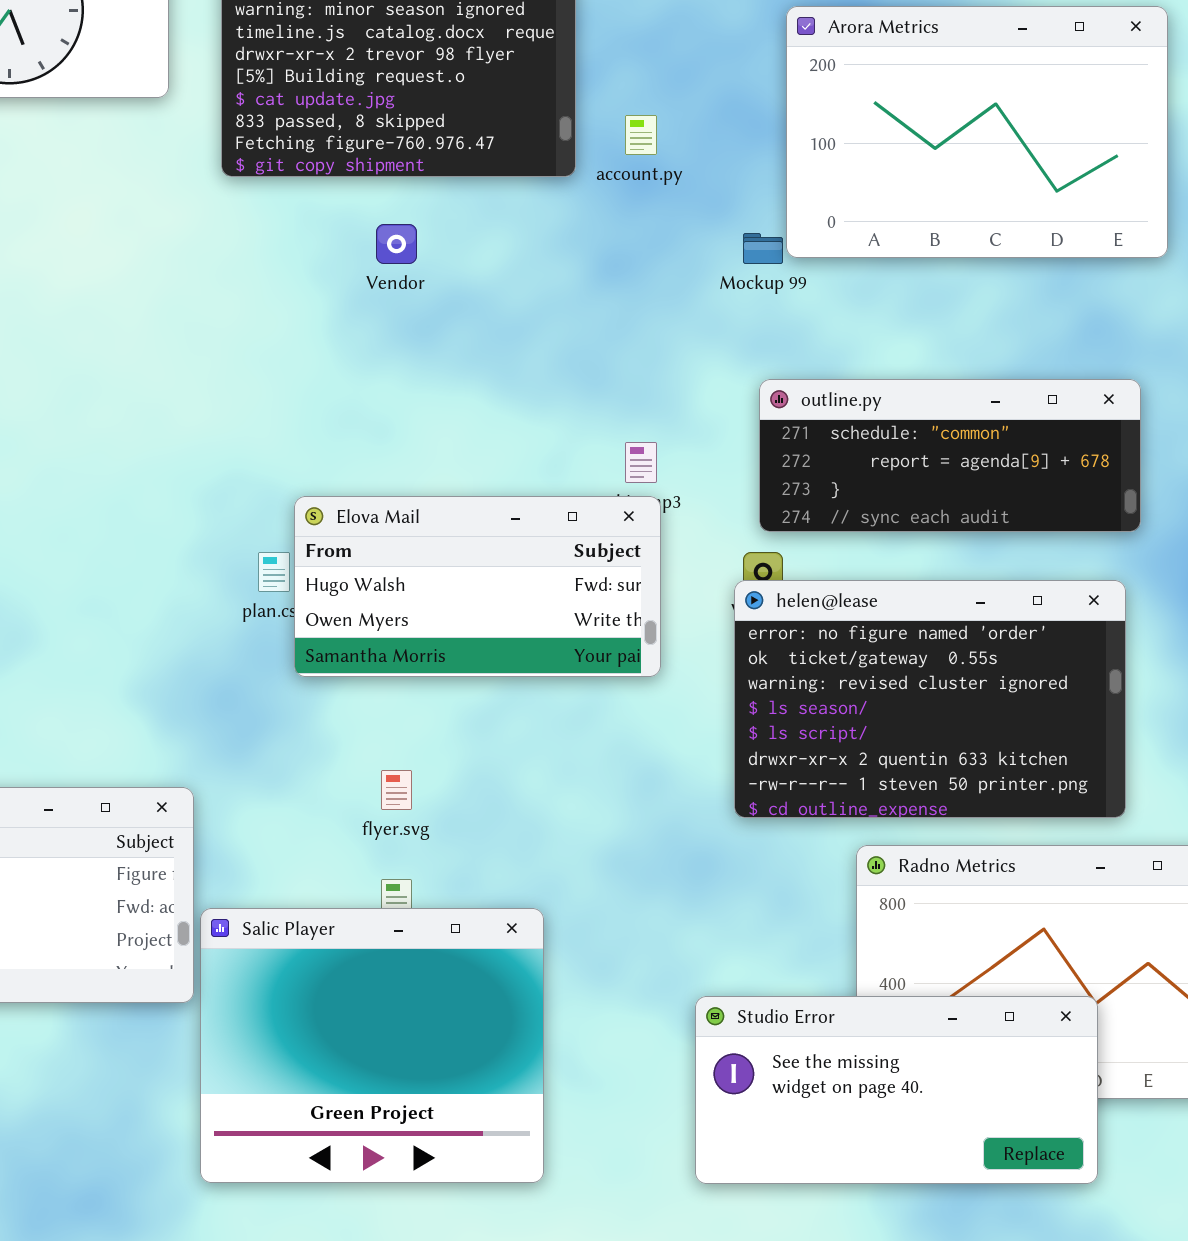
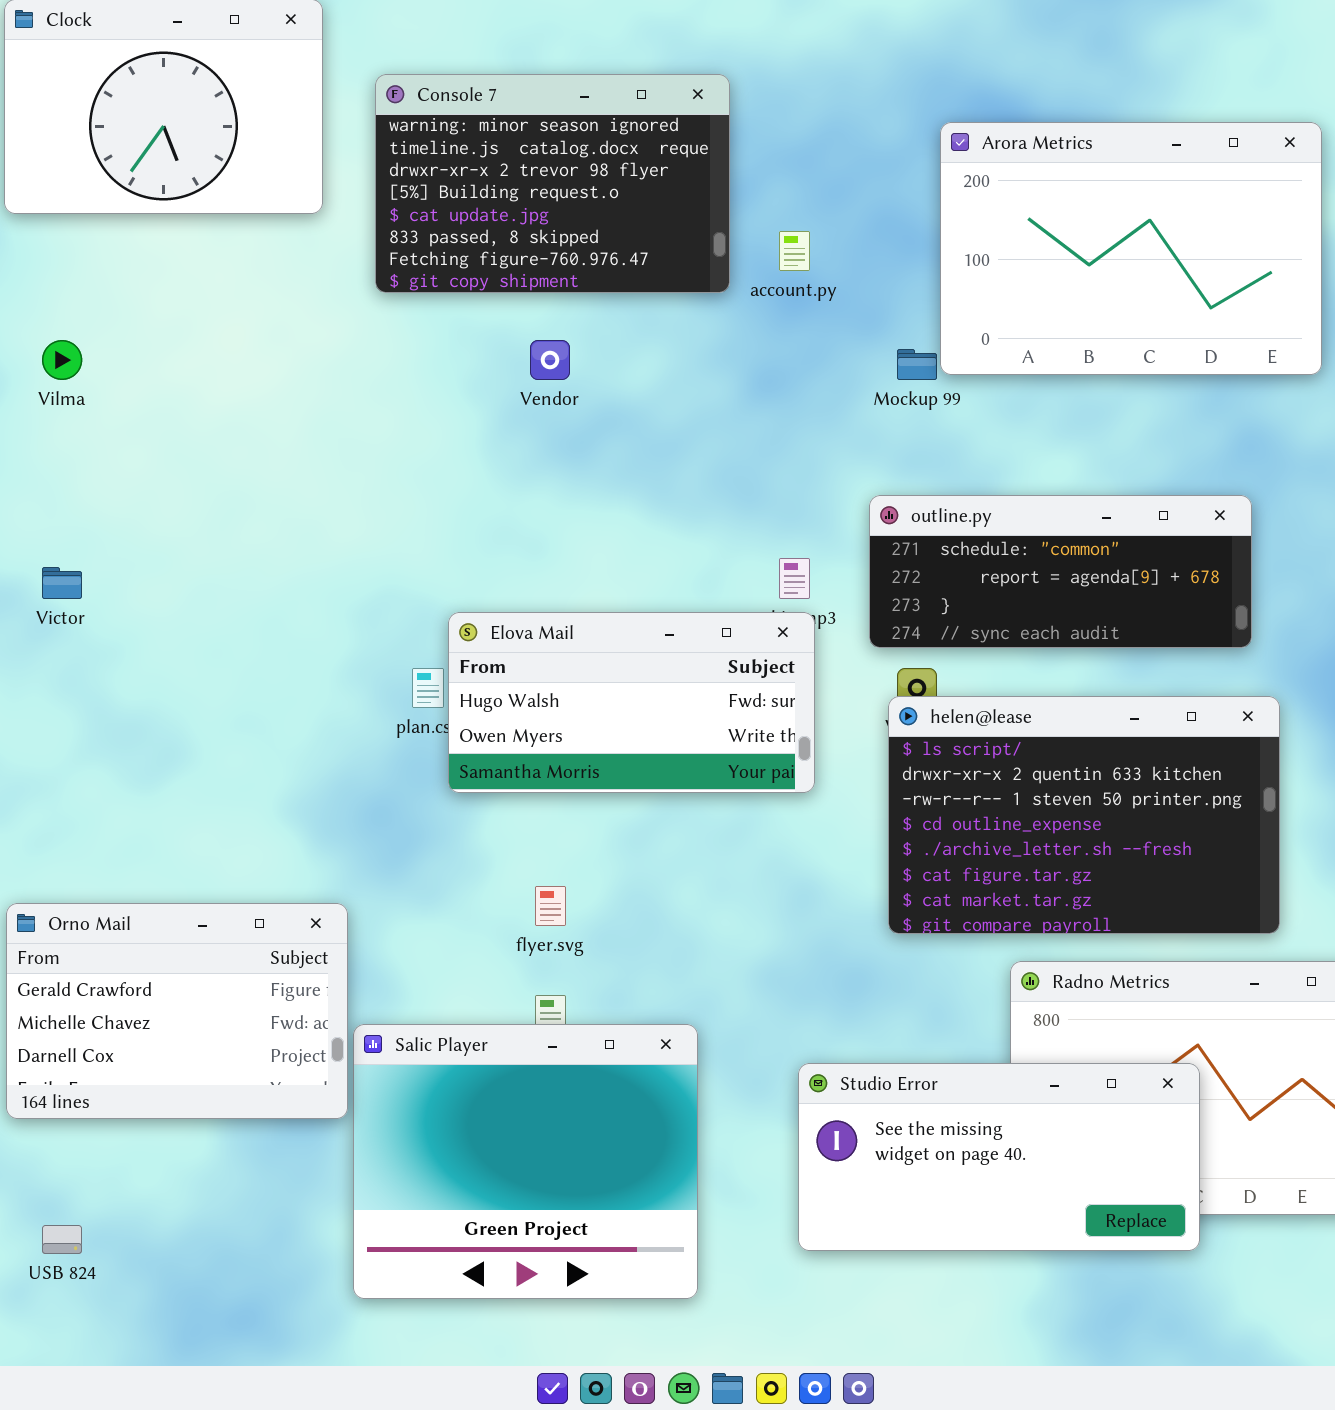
outline.py: [759,379,1141,532] -> [869,495,1252,648], moved
helen@lease: [734,580,1126,818] -> [888,696,1280,934], scrolled down 4 rows
Studio Error: [695,996,1098,1184] -> [798,1063,1200,1251], moved

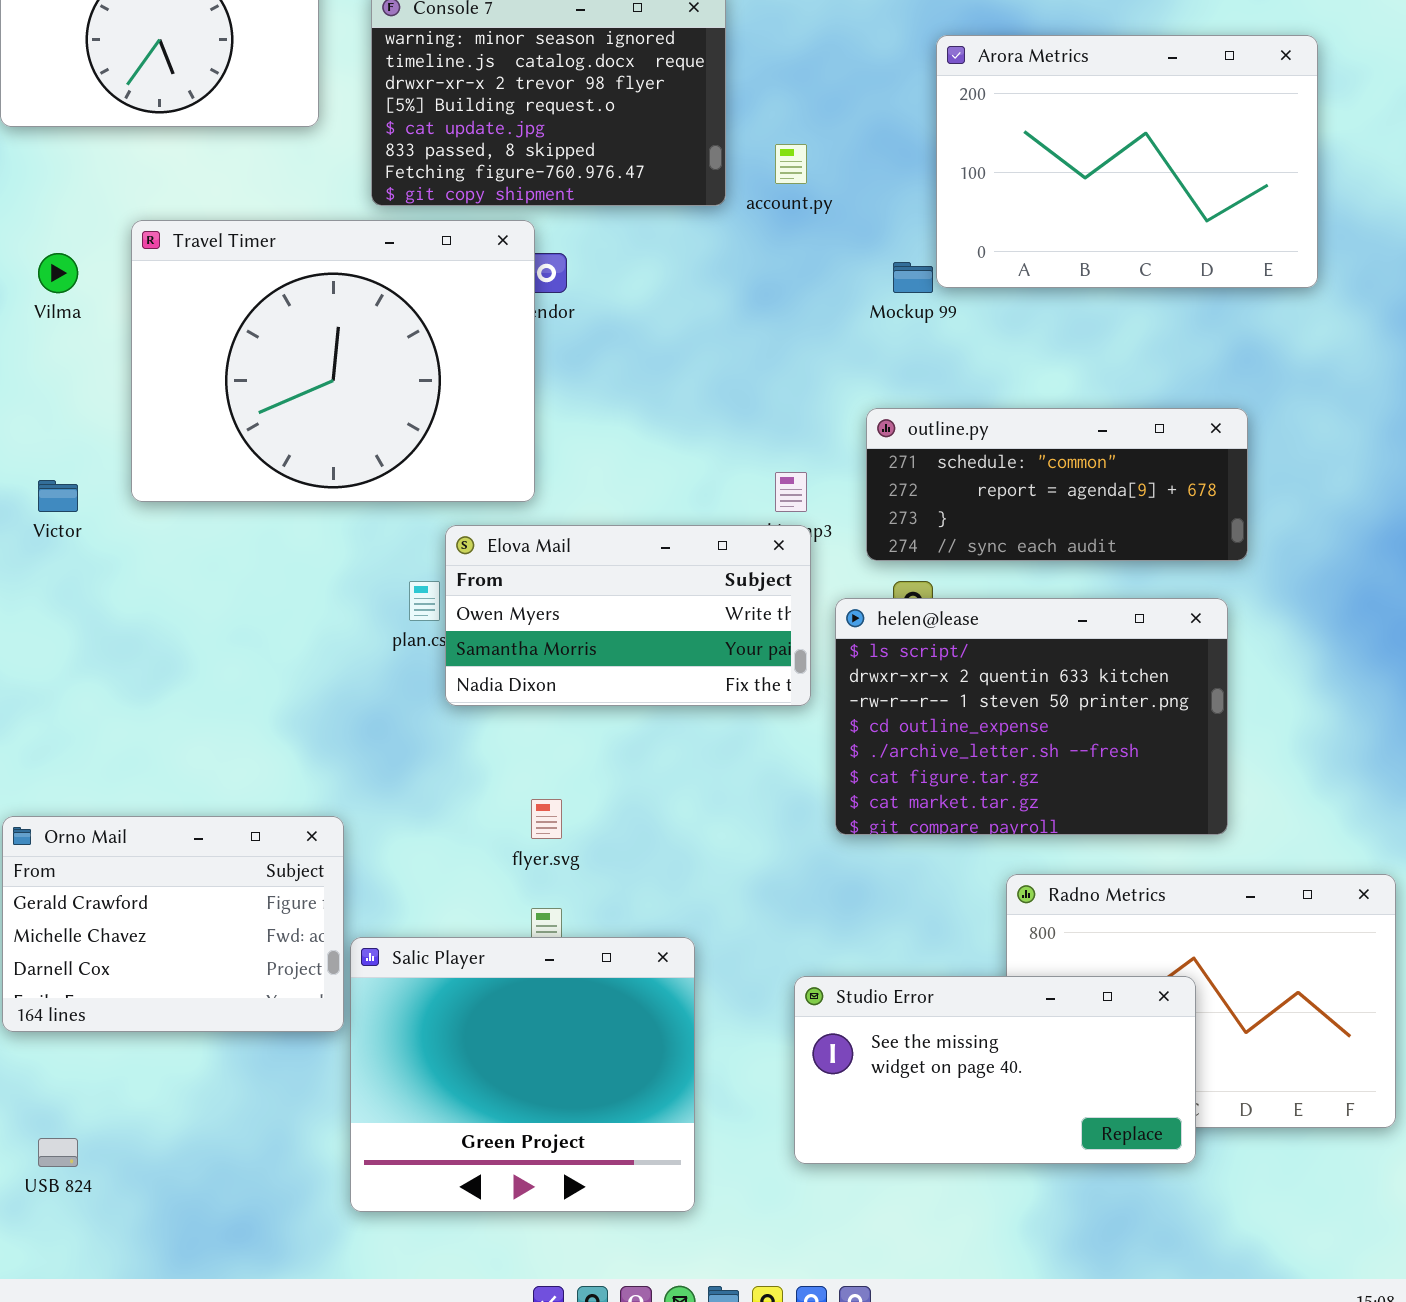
Travel Timer: none -> [131,220,535,502], opened
Elova Mail: [448,612,815,793] -> [445,525,811,706], scrolled down 1 row
helen@lease: [888,696,1280,934] -> [835,598,1228,835], moved

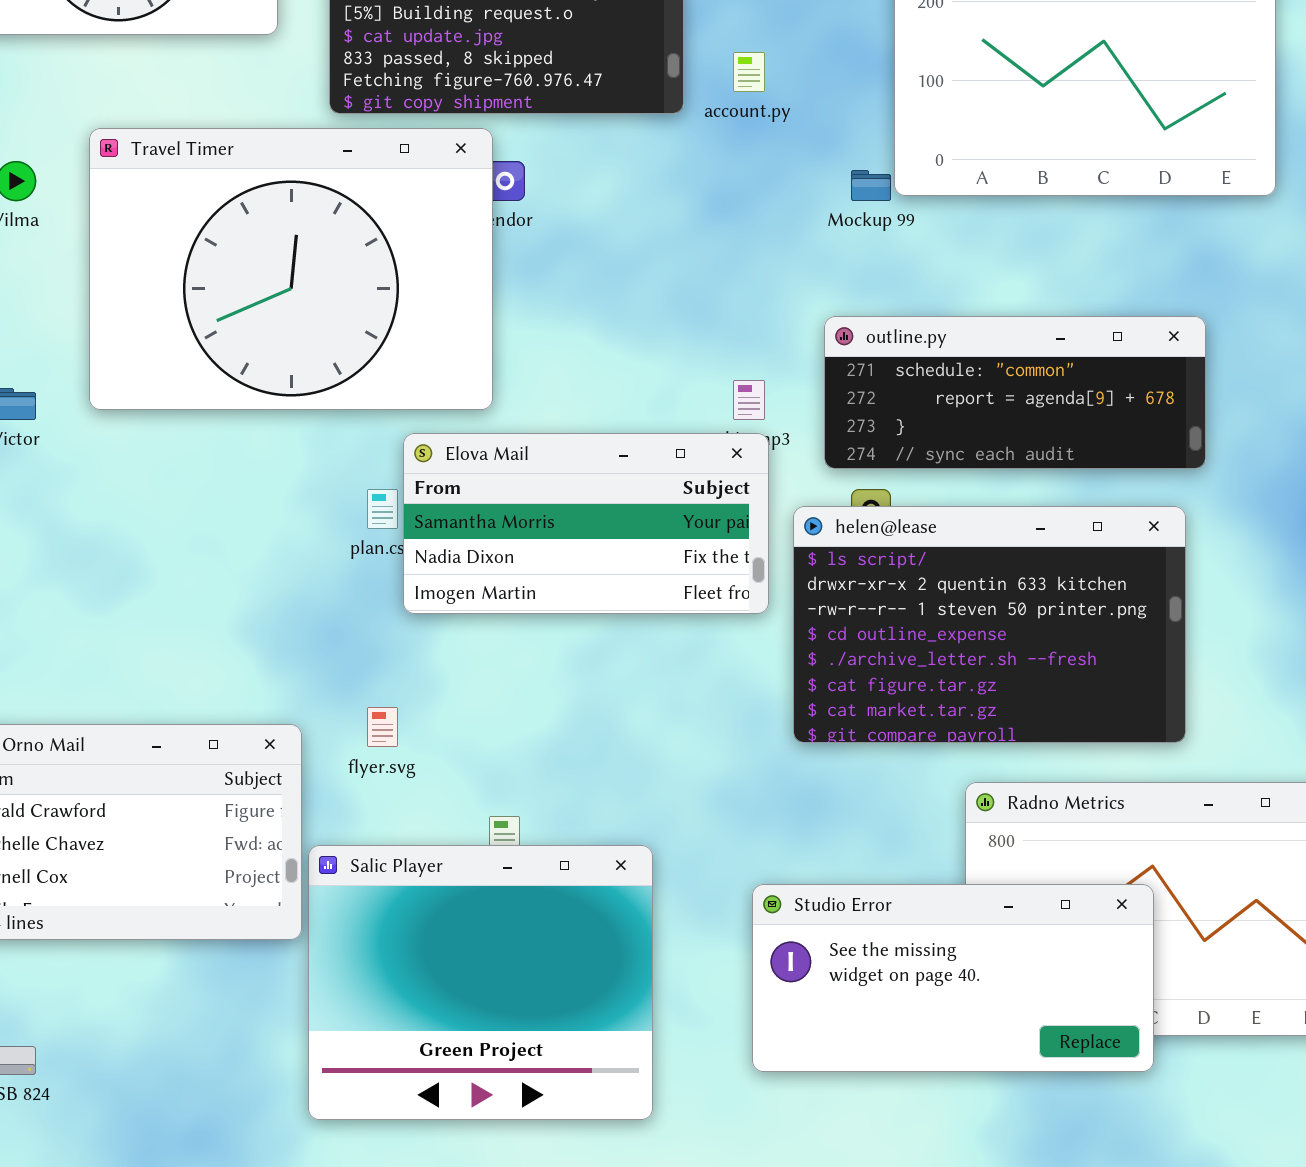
Elova Mail: [445,525,811,706] -> [403,433,769,614], scrolled down 1 row
flyer.svg: [531,799,562,839] -> [367,707,398,747], moved

